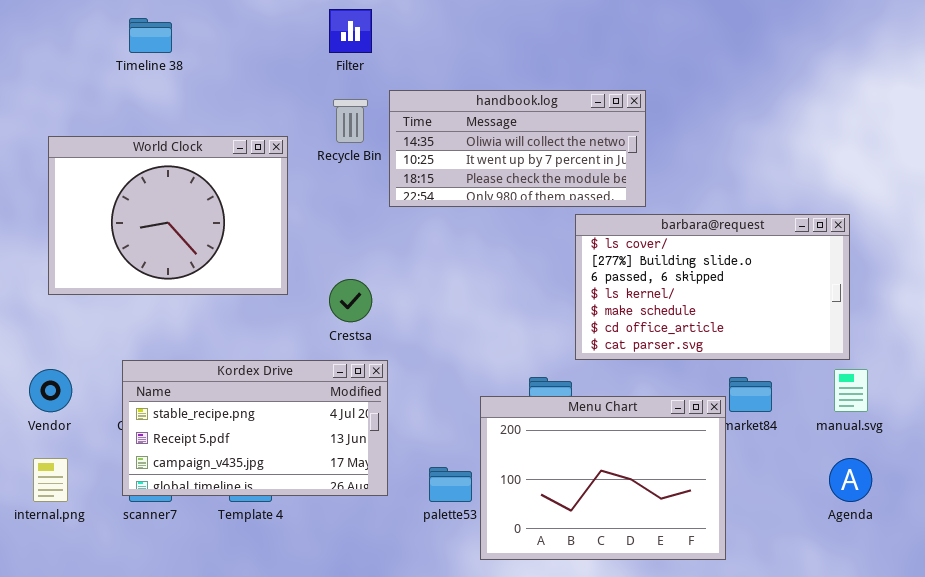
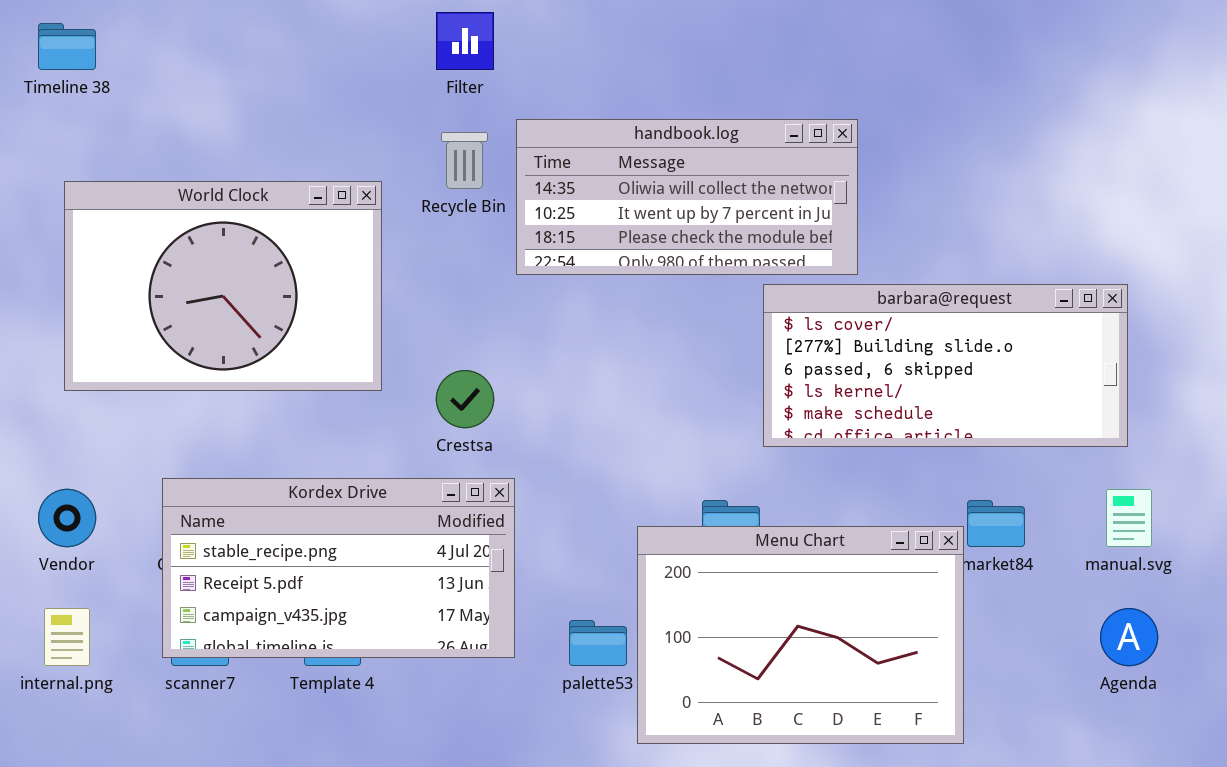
Timeline 38: [129,18,172,53] -> [38,23,96,70], moved
barbara@request: [575,214,850,360] -> [763,284,1128,447], resized

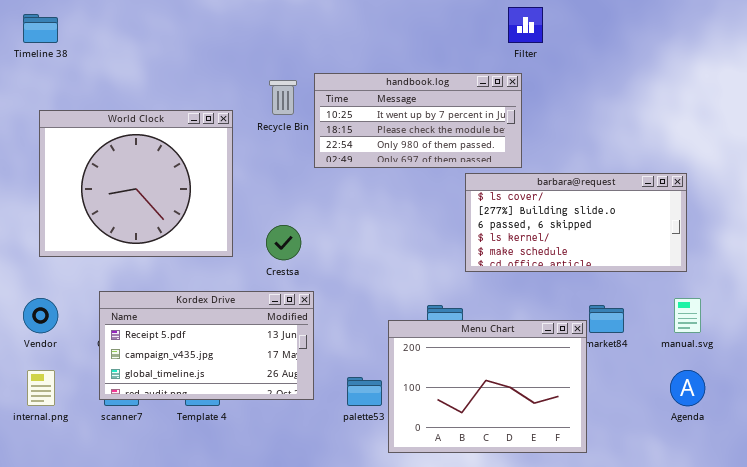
Filter: [436,12,494,70] -> [508,7,543,43], moved
handbook.log: [516,119,858,275] -> [314,73,522,168], scrolled down 1 row
World Clock: [64,181,382,391] -> [39,110,233,257], resized
Kordex Drive: [162,478,515,658] -> [99,291,314,400], scrolled down 1 row

